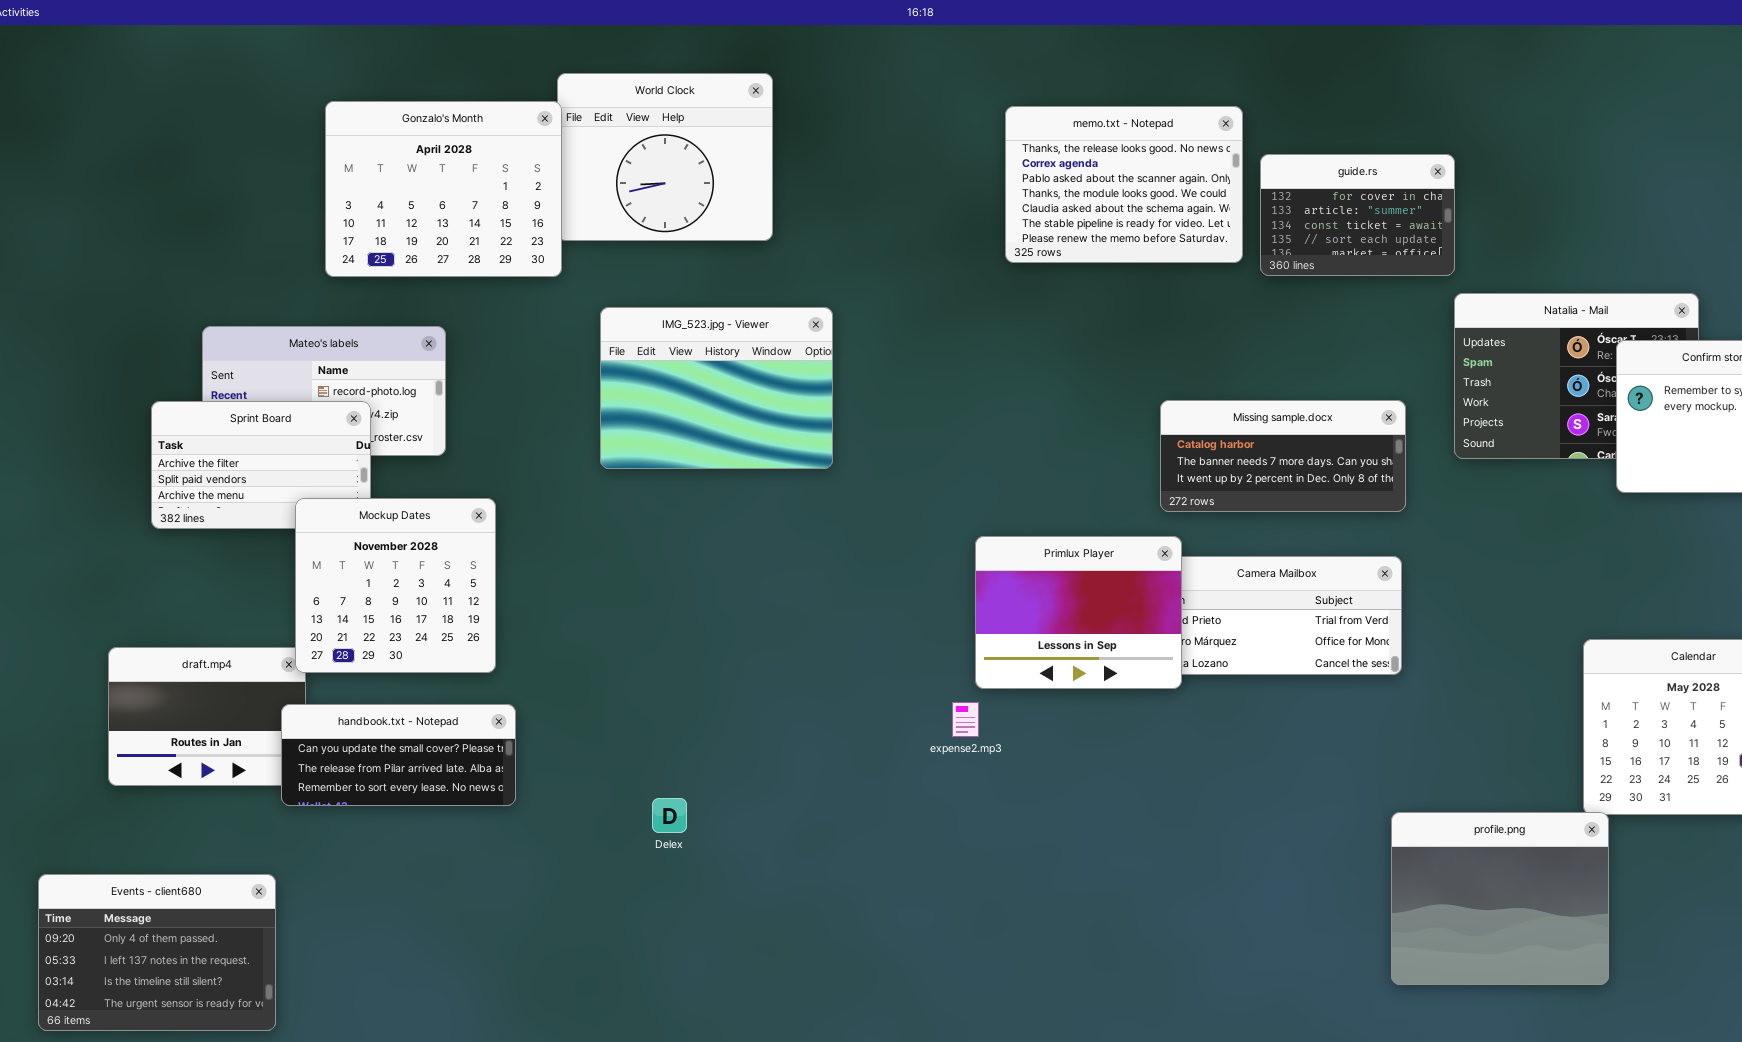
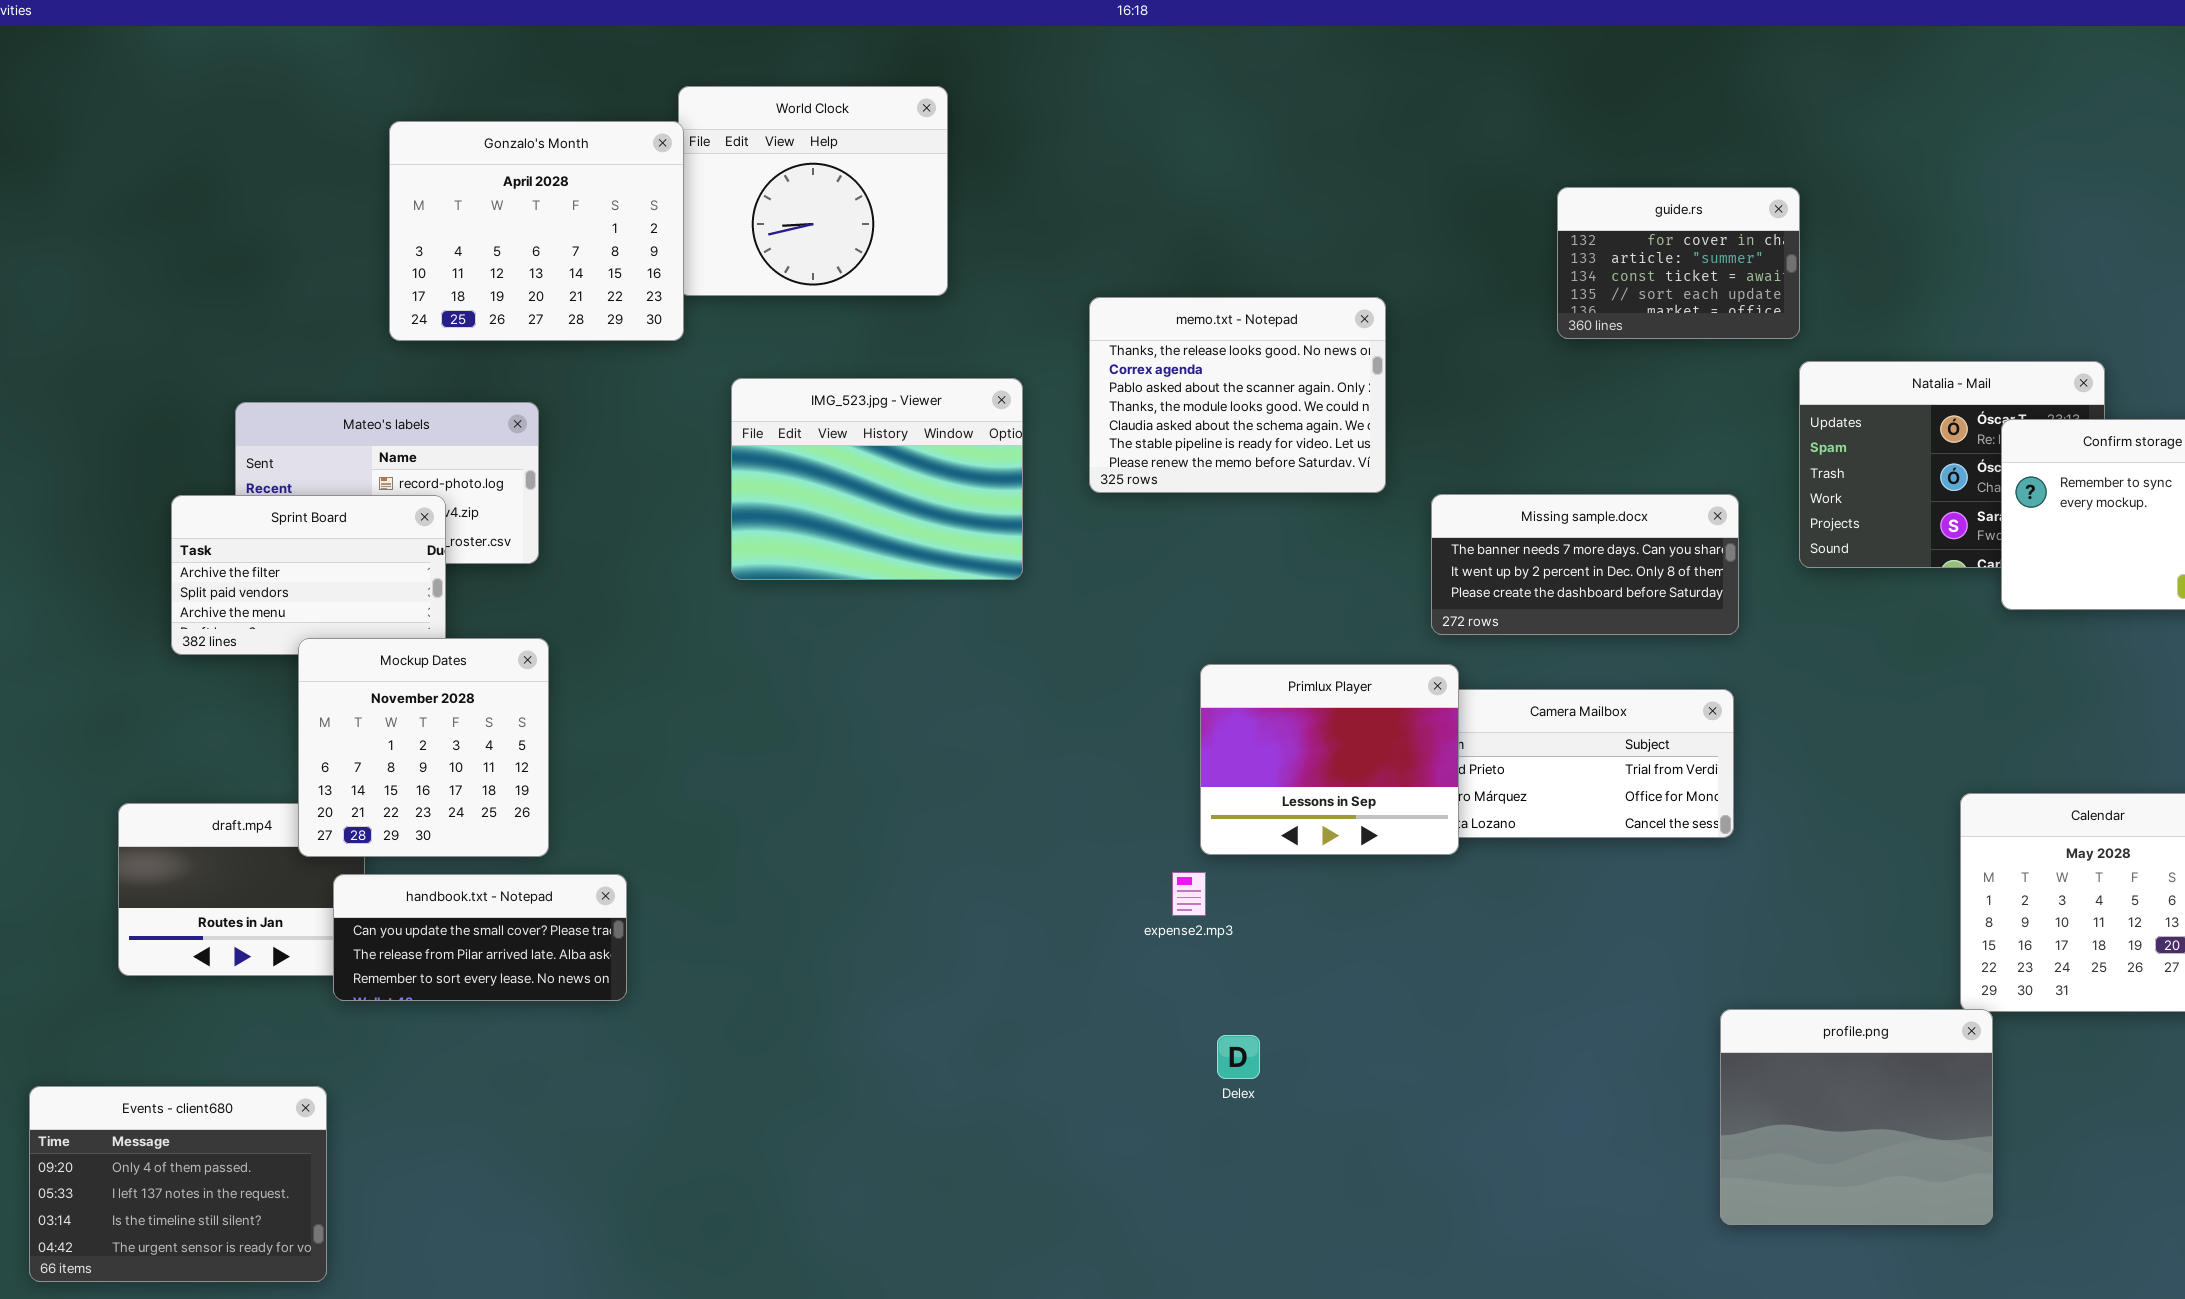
memo.txt - Notepad: [1005,106,1243,263] -> [1089,297,1386,493], moved
Missing sample.docx: [1160,400,1406,512] -> [1431,494,1739,635], scrolled down 1 row
Mockup Dates: [295,498,496,673] -> [298,638,549,857], moved
Delex: [652,798,687,833] -> [1217,1035,1260,1079], moved

